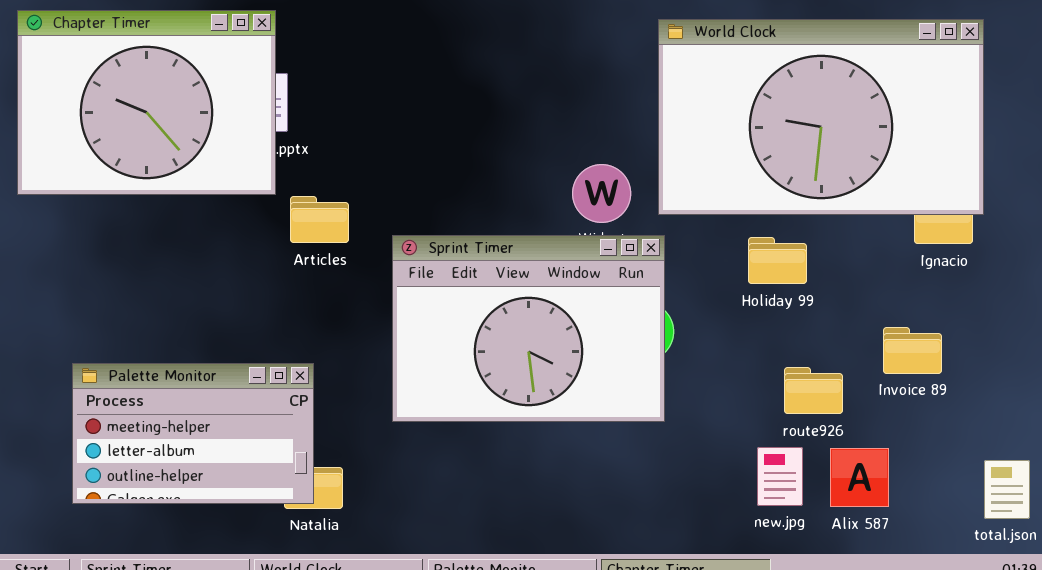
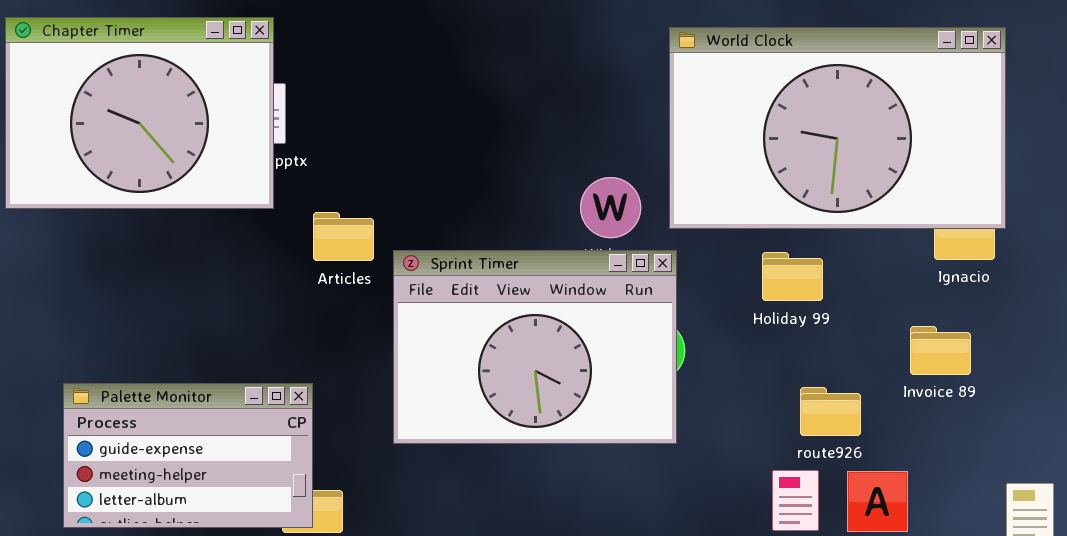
Articles: [290,196,349,243] -> [313,212,374,261], moved
Invoice 89: [883,327,942,374] -> [910,326,971,375], moved
Palette Monitor: [72,363,314,504] -> [63,383,313,528], scrolled up 1 row

